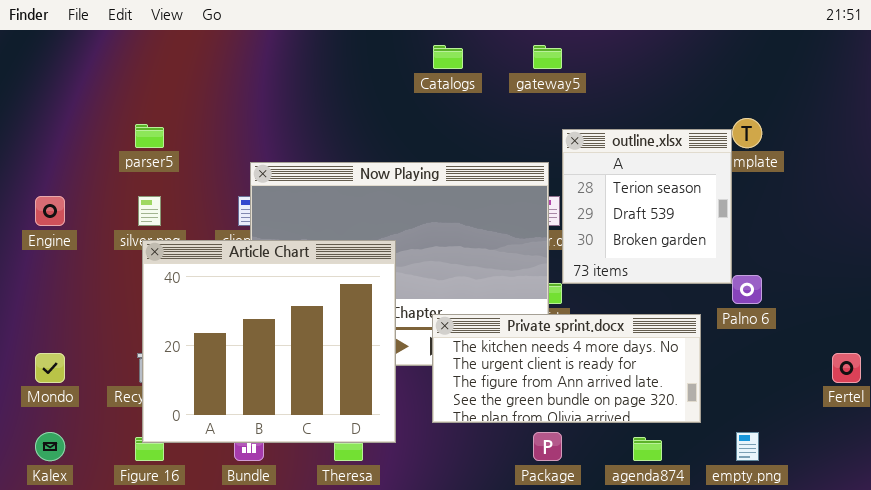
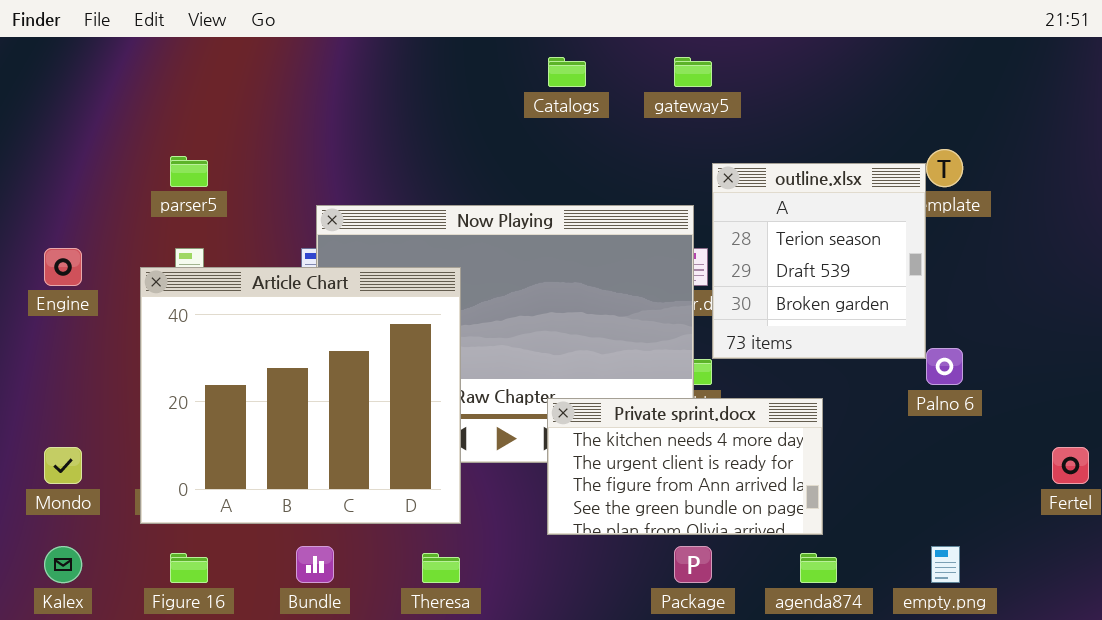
Article Chart: [142,240,396,443] -> [140,267,461,524], moved
Private sprint.docx: [432,314,701,423] -> [547,398,823,535], resized

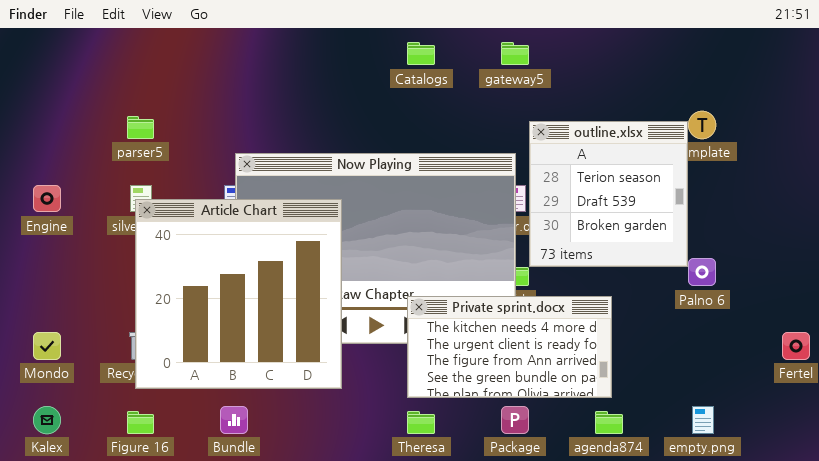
Article Chart: [140,267,461,524] -> [135,199,342,389], resized
Theresa: [422,553,460,583] -> [407,411,435,434], moved

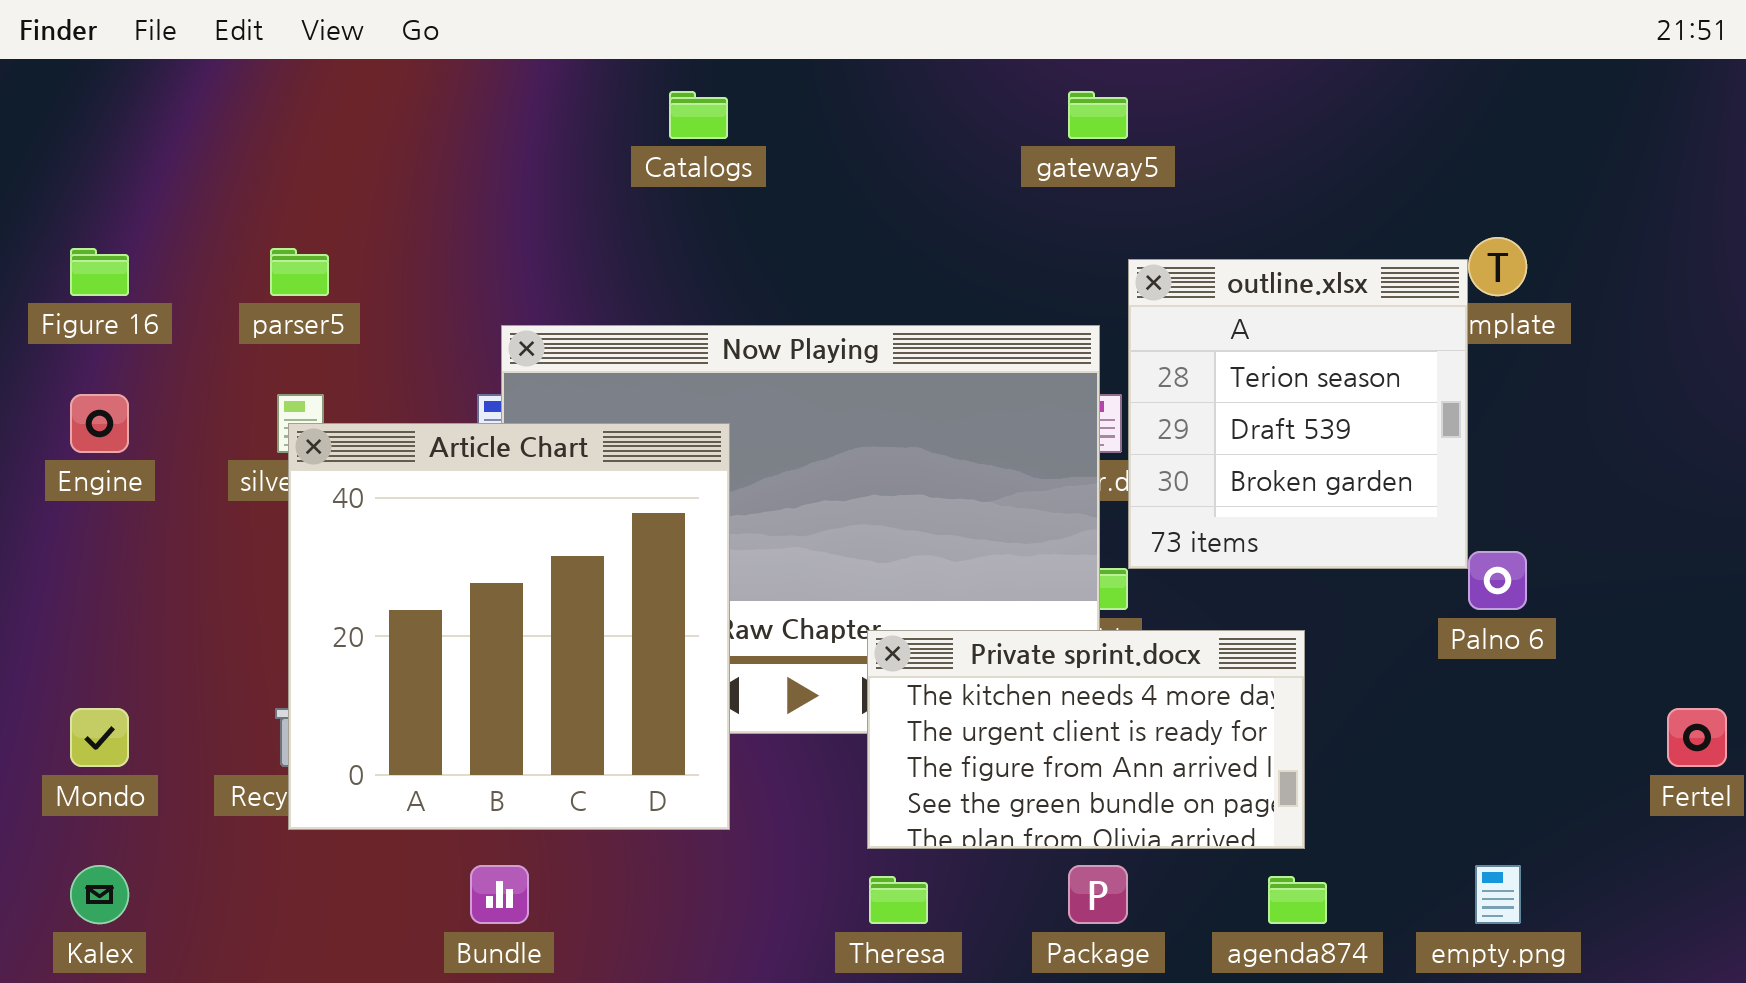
Catalogs: [407,42,435,65] -> [669,91,728,139], moved
Figure 16: [127,411,154,434] -> [70,248,129,296], moved

